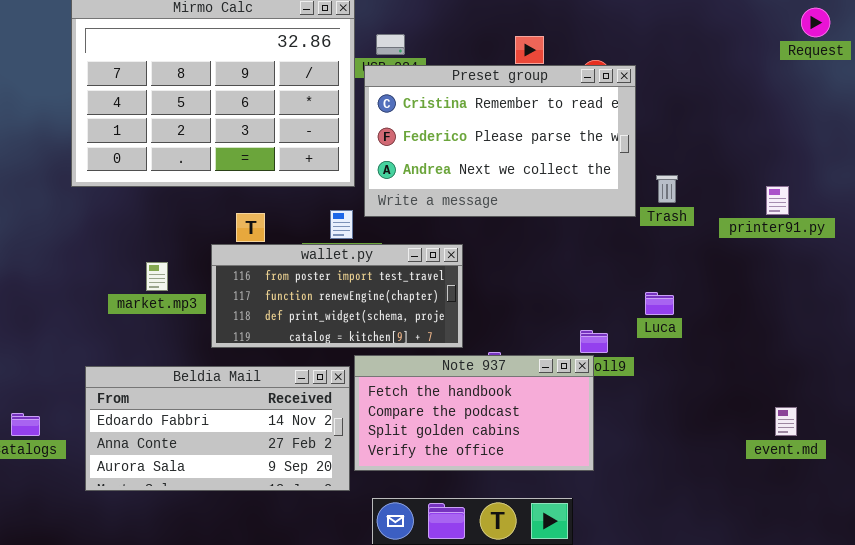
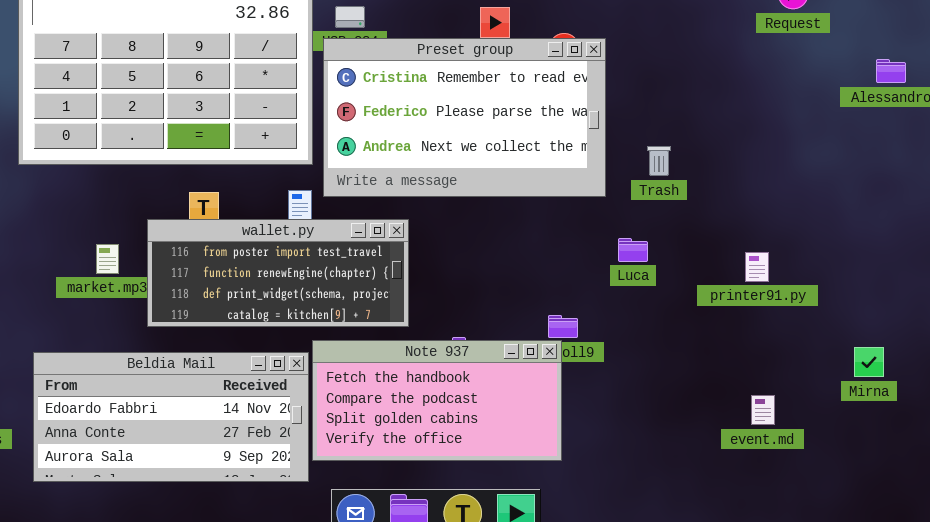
Trash: [656,175,678,203] -> [647,146,671,176], moved
printer91.py: [766,186,789,215] -> [745,252,769,282], moved
wallet.py: [211,244,463,348] -> [147,219,409,327], moved
Luca: [645,292,674,315] -> [618,238,648,262], moved

